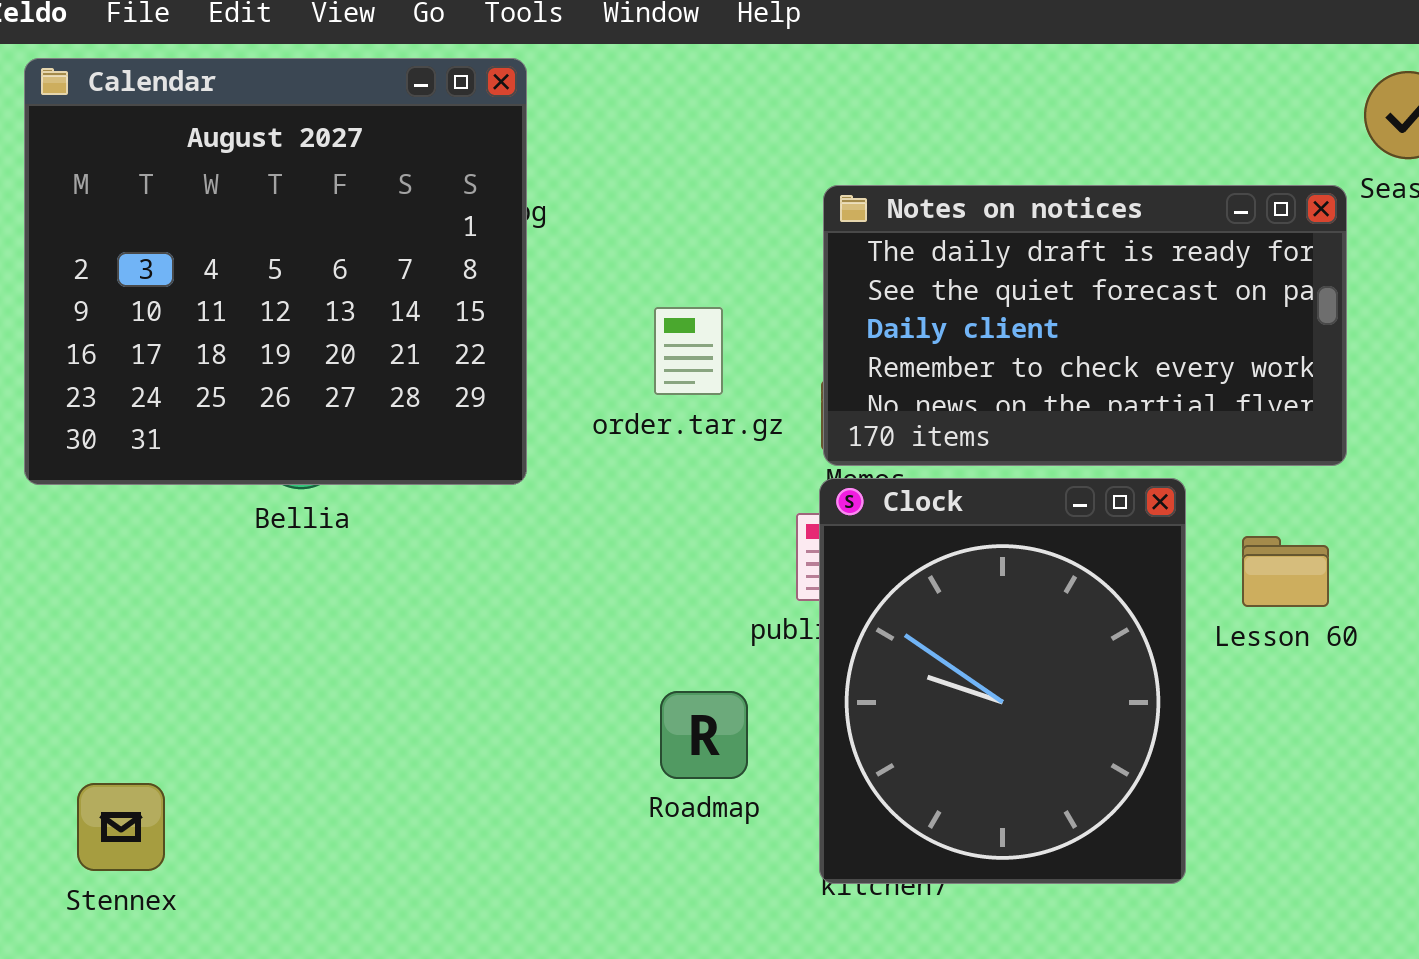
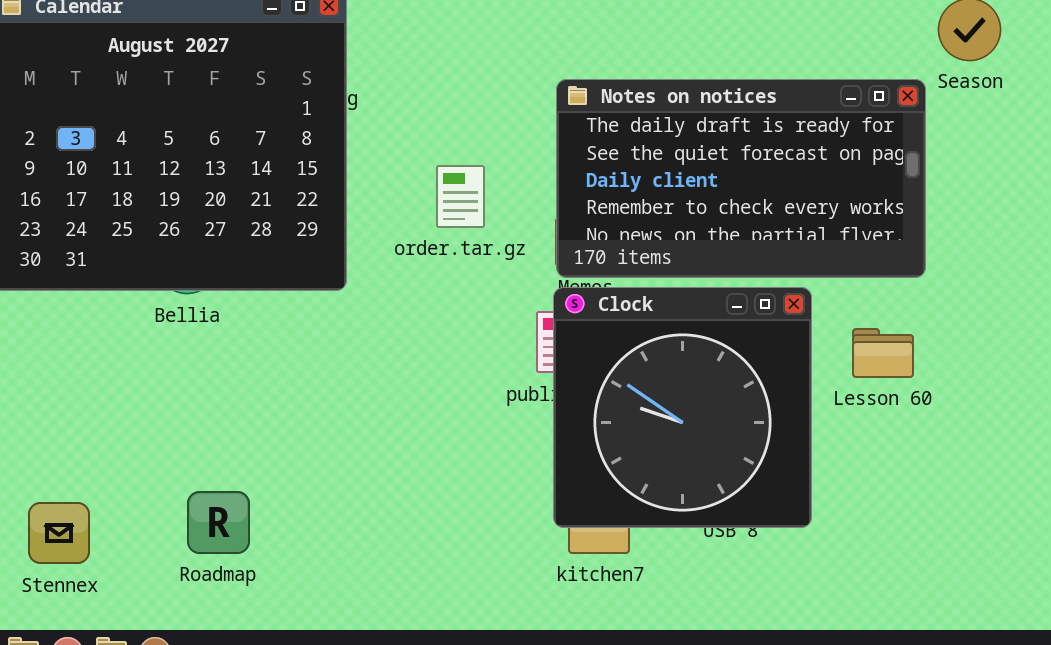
Clock: [819,478,1186,884] -> [553,287,812,528], resized
Roadmap: [660,691,748,779] -> [187,491,250,554], moved

